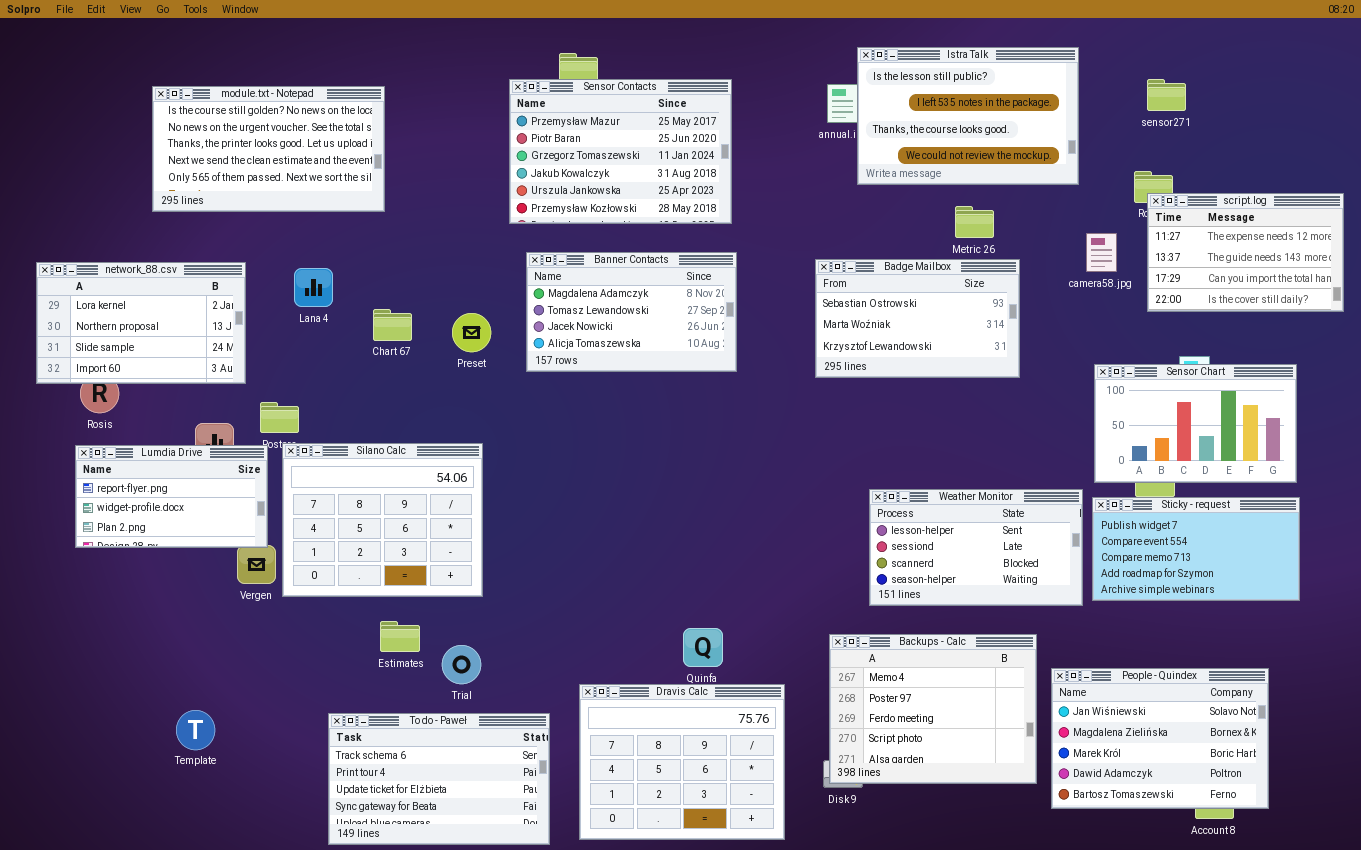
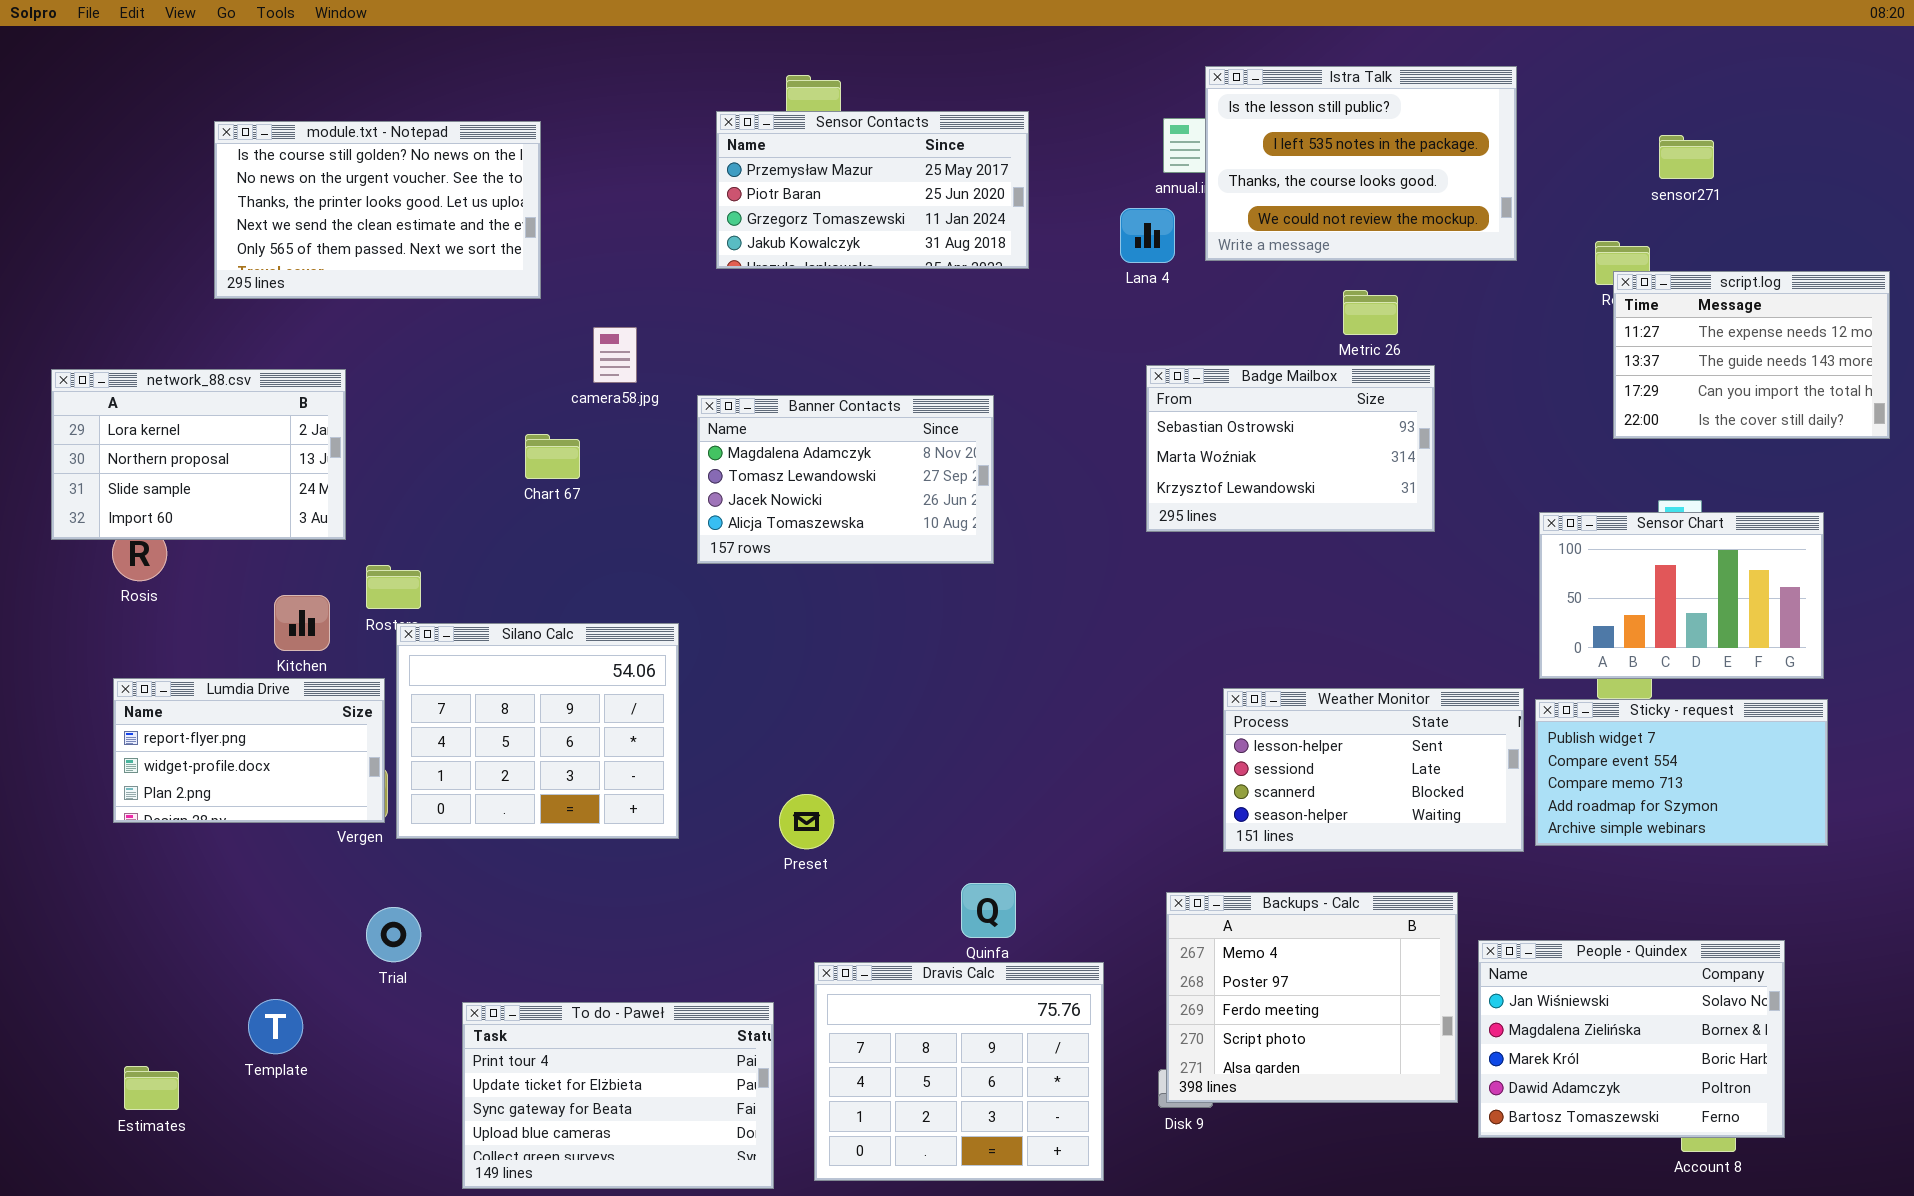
Sensor Contacts: [509,79,732,224] -> [716,111,1029,269], resized
sensor271: [1147,79,1186,111] -> [1659,135,1714,179], moved
camera58.jpg: [1086,233,1117,272] -> [593,327,637,383], moved
Banner Contacts: [526,252,737,372] -> [697,395,994,564], moved
Lana 4: [294,268,333,307] -> [1120,208,1175,263], moved
Preset: [452,313,491,352] -> [779,794,834,849], moved
Lumdia Drive: [75,445,268,548] -> [113,678,385,823], moved
Estimates: [380,621,420,652] -> [124,1066,179,1110], moved
Trial: [442,645,481,684] -> [366,907,421,962], moved
To do - Paweł: [328,713,550,845] -> [462,1002,774,1189], scrolled down 1 row

